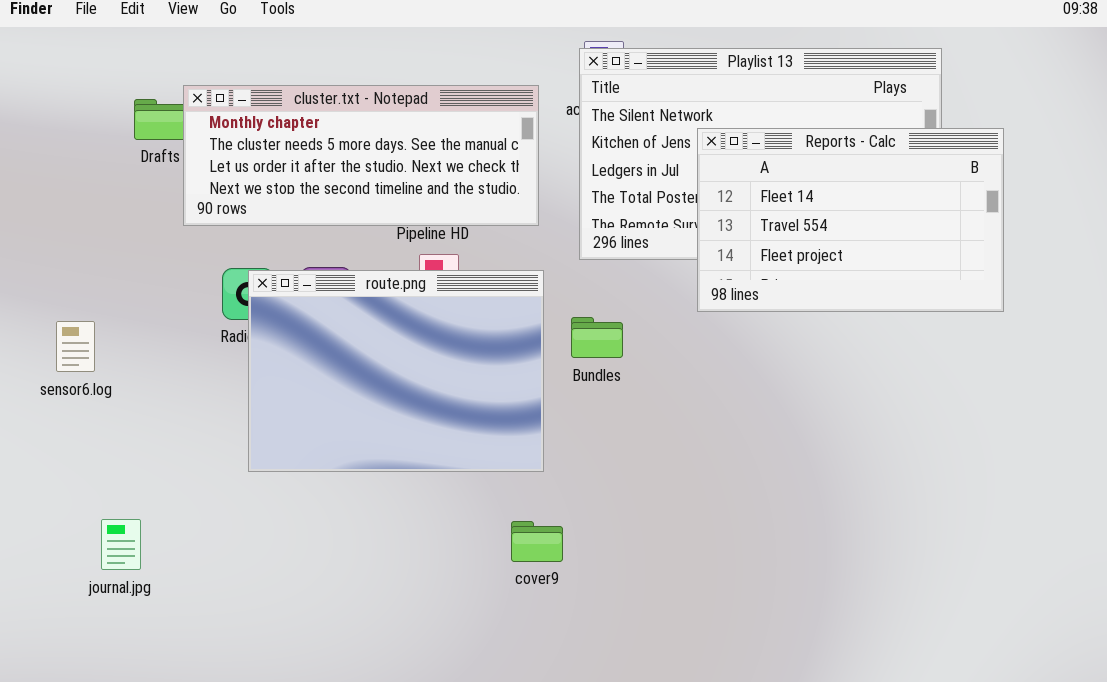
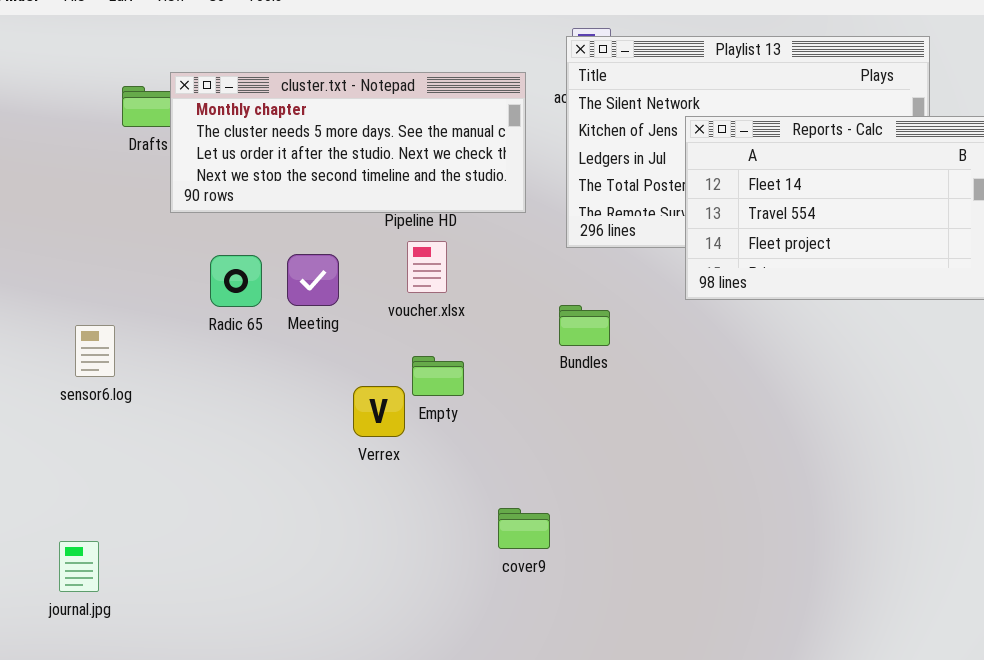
route.png: [248,270,544,472] -> none, closed
sensor6.log: [56,321,95,372] -> [75,325,115,377], moved
journal.jpg: [101,519,141,570] -> [59,541,99,592], moved

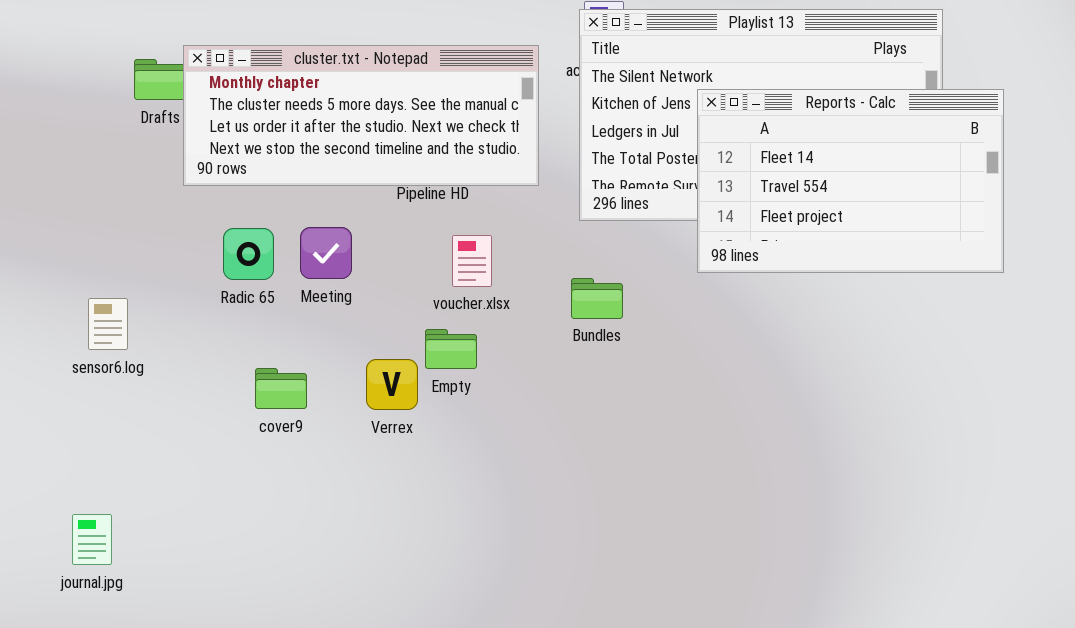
voucher.xlsx: [407,241,447,293] -> [452,235,492,287], moved
cover9: [498,508,550,549] -> [255,368,307,409], moved

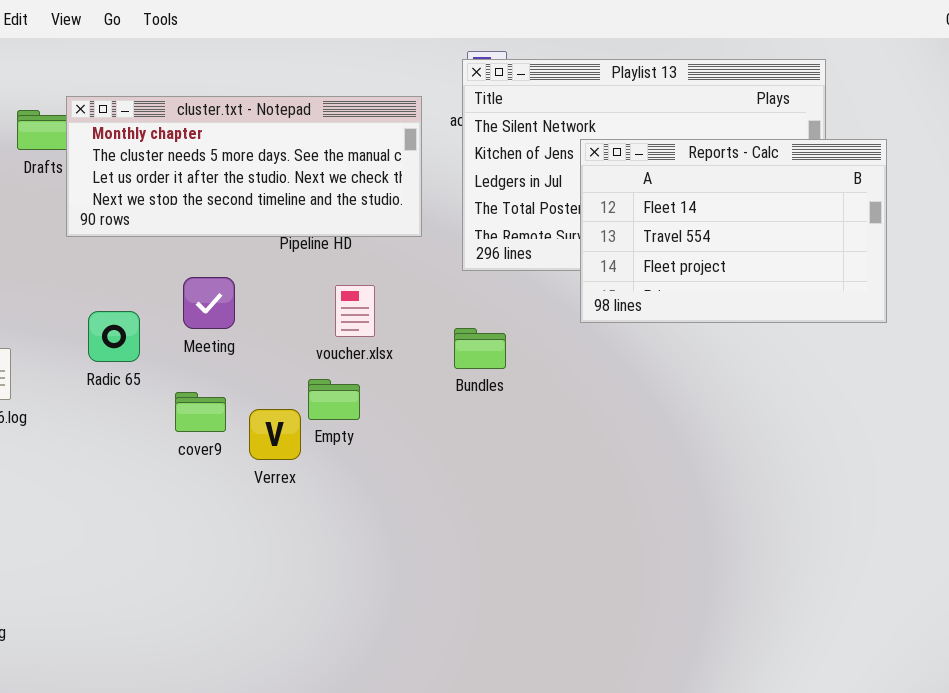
Radic 65: [223,228,274,280] -> [88,311,140,362], moved
cover9: [255,368,307,409] -> [175,392,226,432], moved

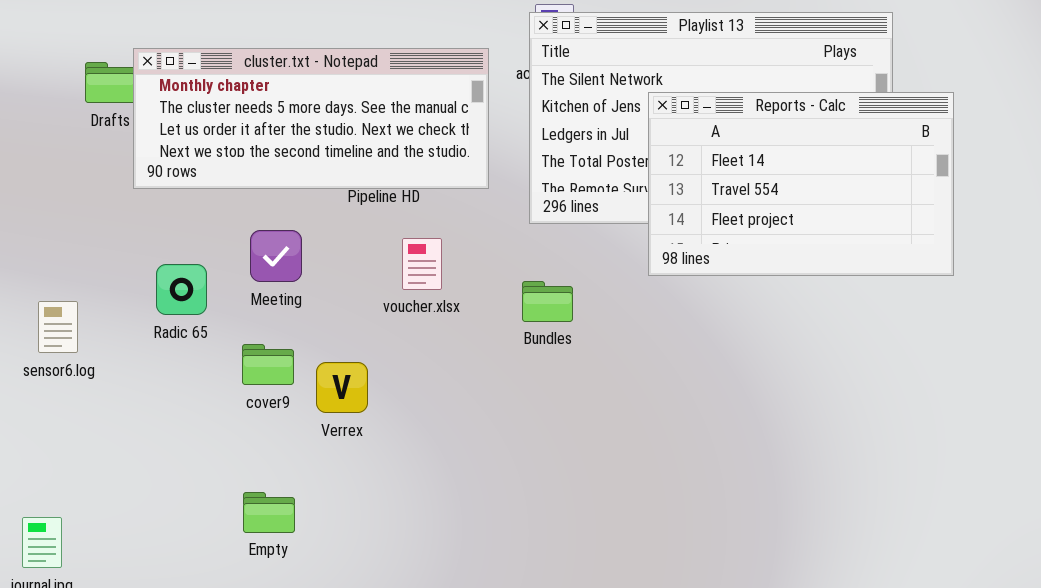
Empty: [308,379,360,420] -> [243,492,295,533], moved

